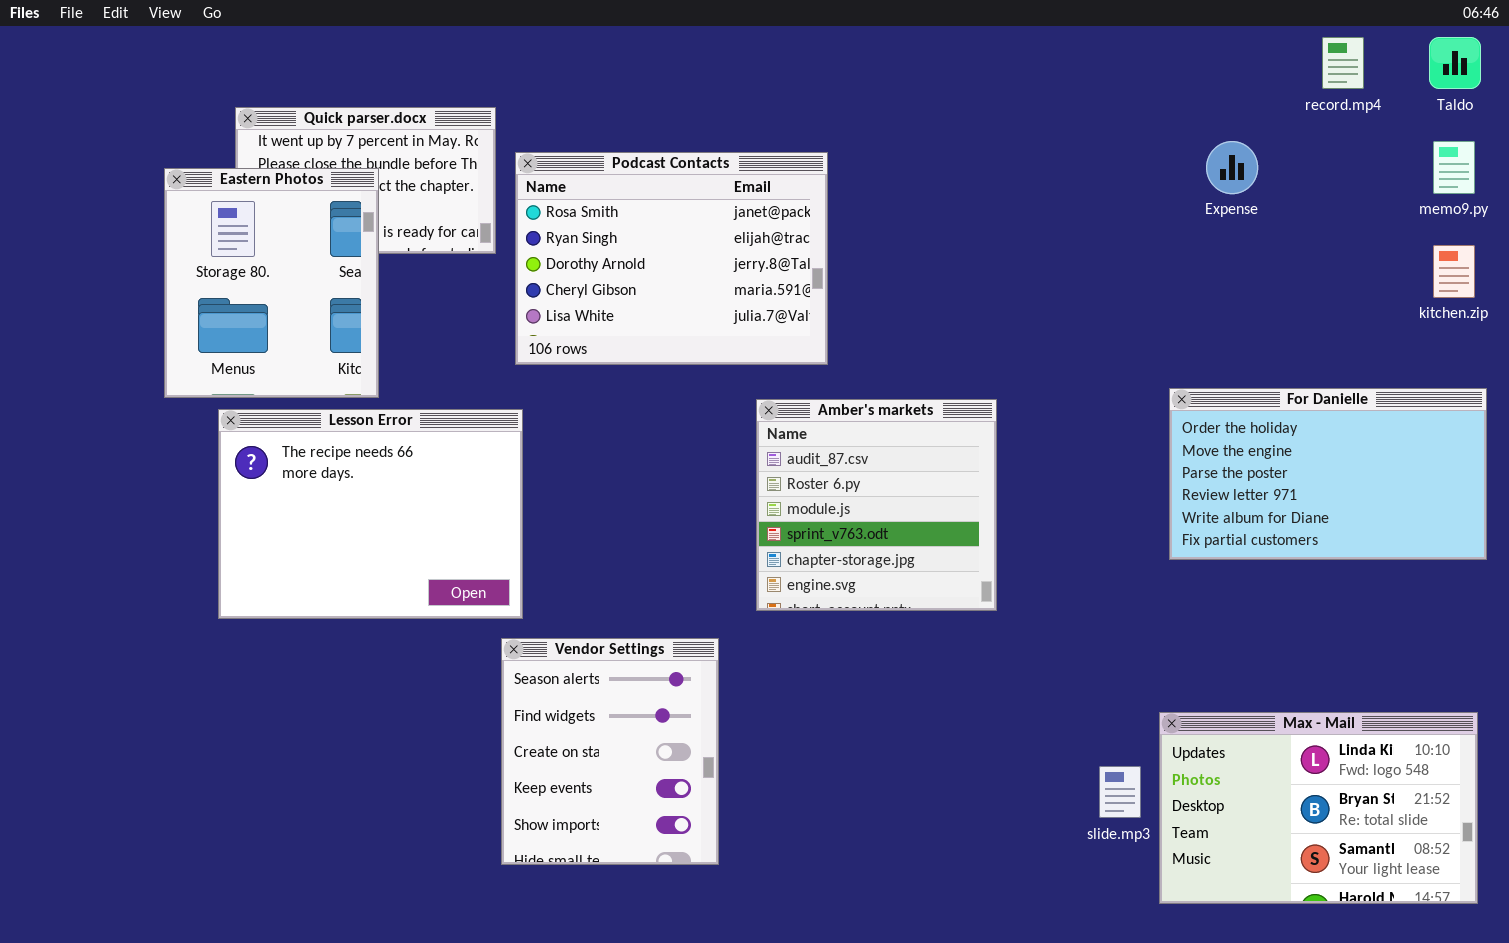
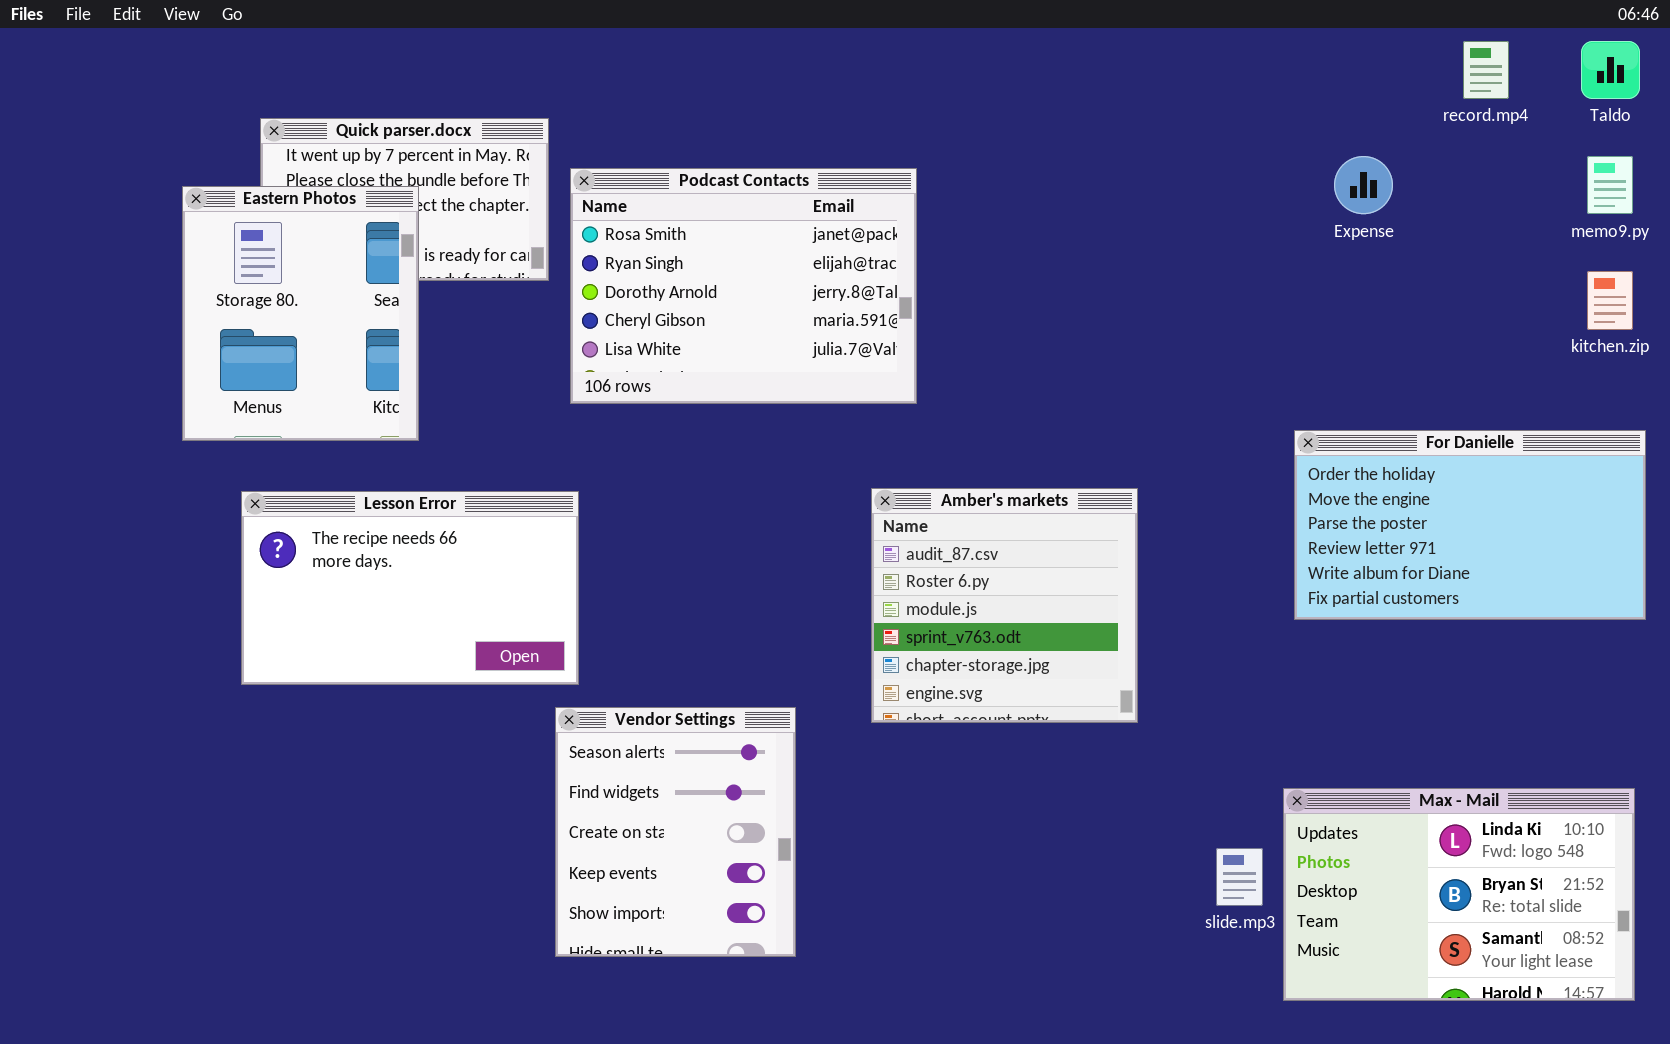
Amber's markets: [756,399,997,611] -> [871,488,1138,723], moved
Lesson Error: [218,409,523,619] -> [241,491,579,685], resized

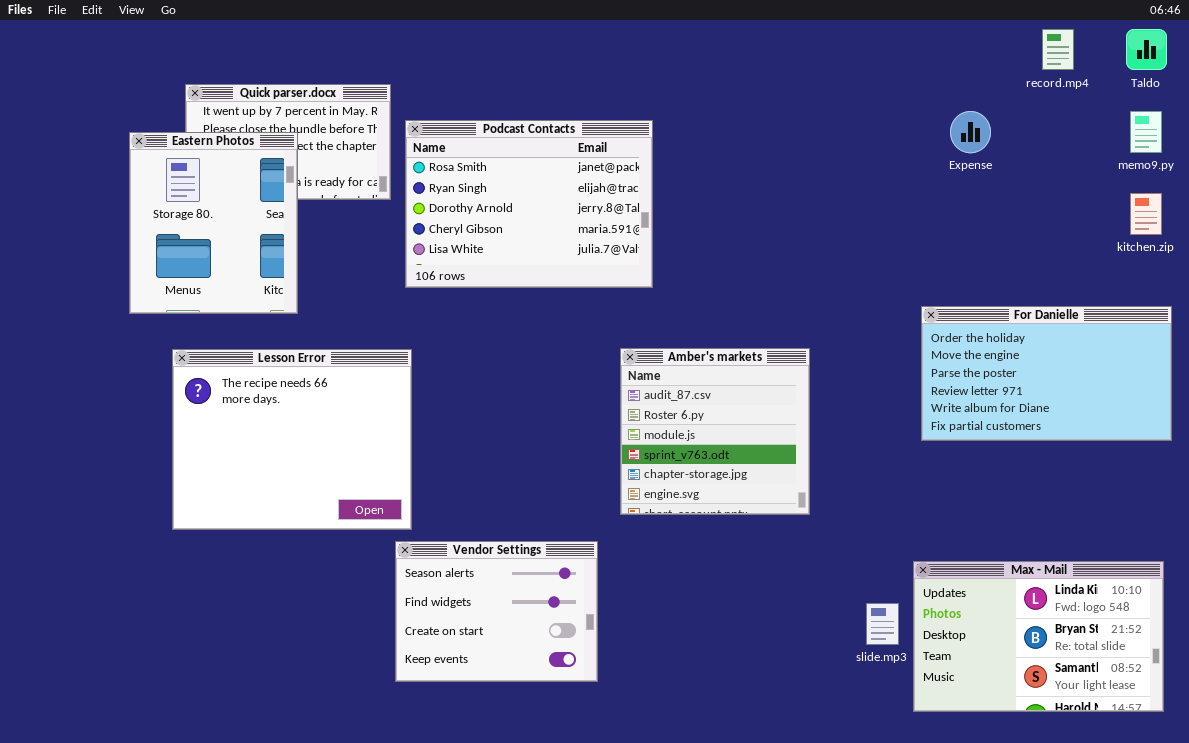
Lesson Error: [241,491,579,685] -> [172,349,412,530], resized
Vendor Settings: [555,707,796,957] -> [395,541,598,682], resized

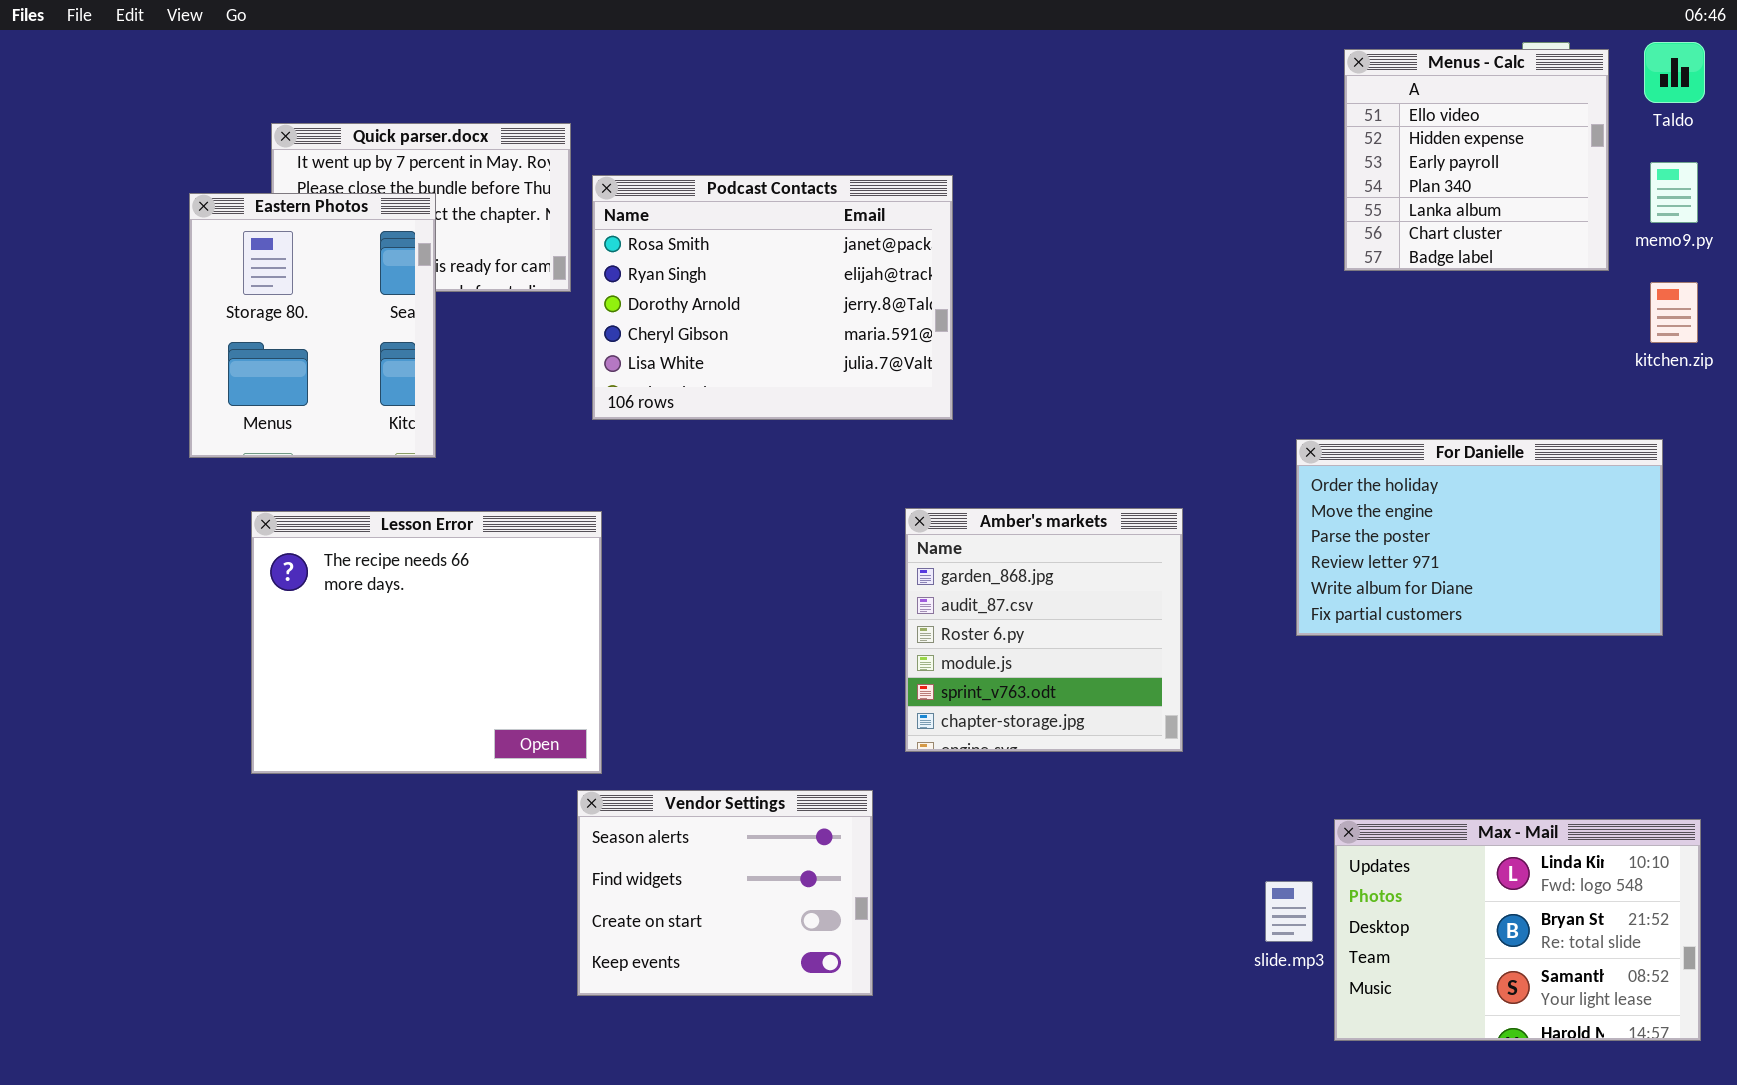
Menus - Calc: none -> [1344,49,1609,271], opened
For Danielle: [921,306,1172,441] -> [1296,439,1663,636], moved
Amber's markets: [620,348,810,515] -> [905,508,1183,752], scrolled up 1 row

